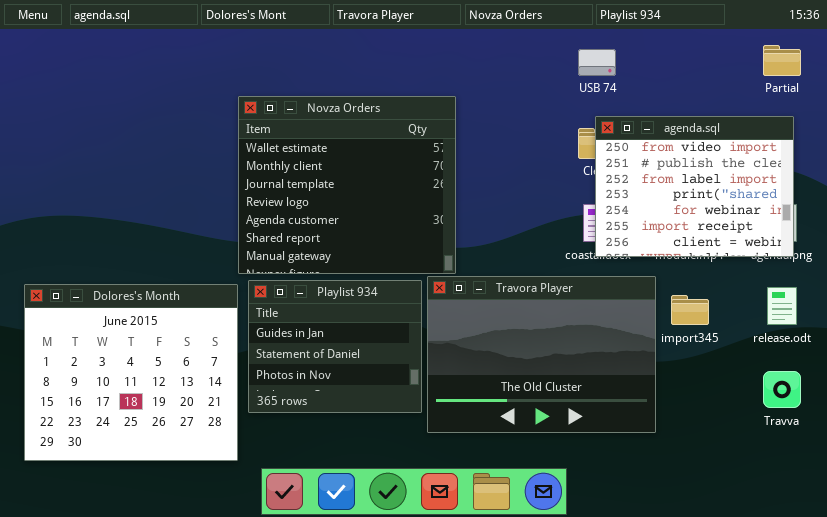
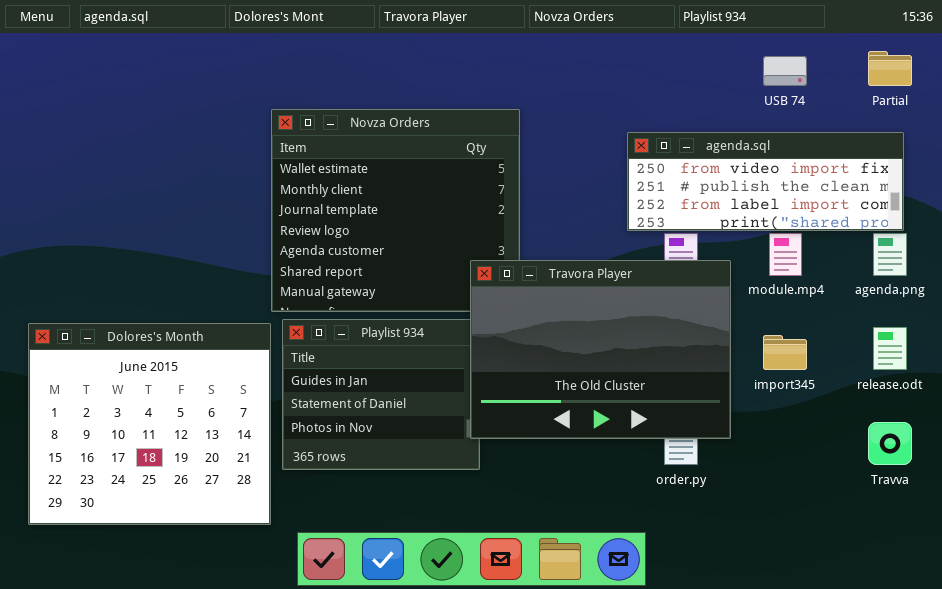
USB 74: [578,49,616,76] -> [763,56,807,86], moved
agenda.sql: [595,116,794,257] -> [627,132,904,231], resized
Travora Player: [427,276,656,433] -> [470,260,731,439], moved

